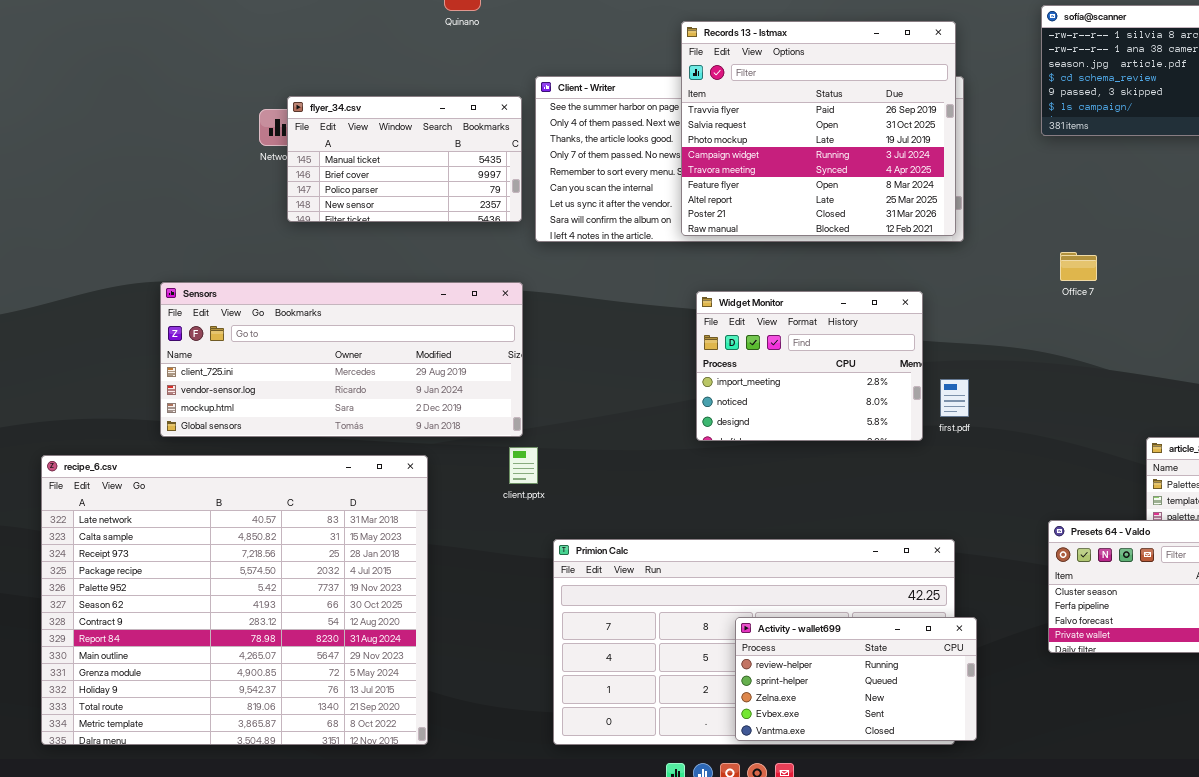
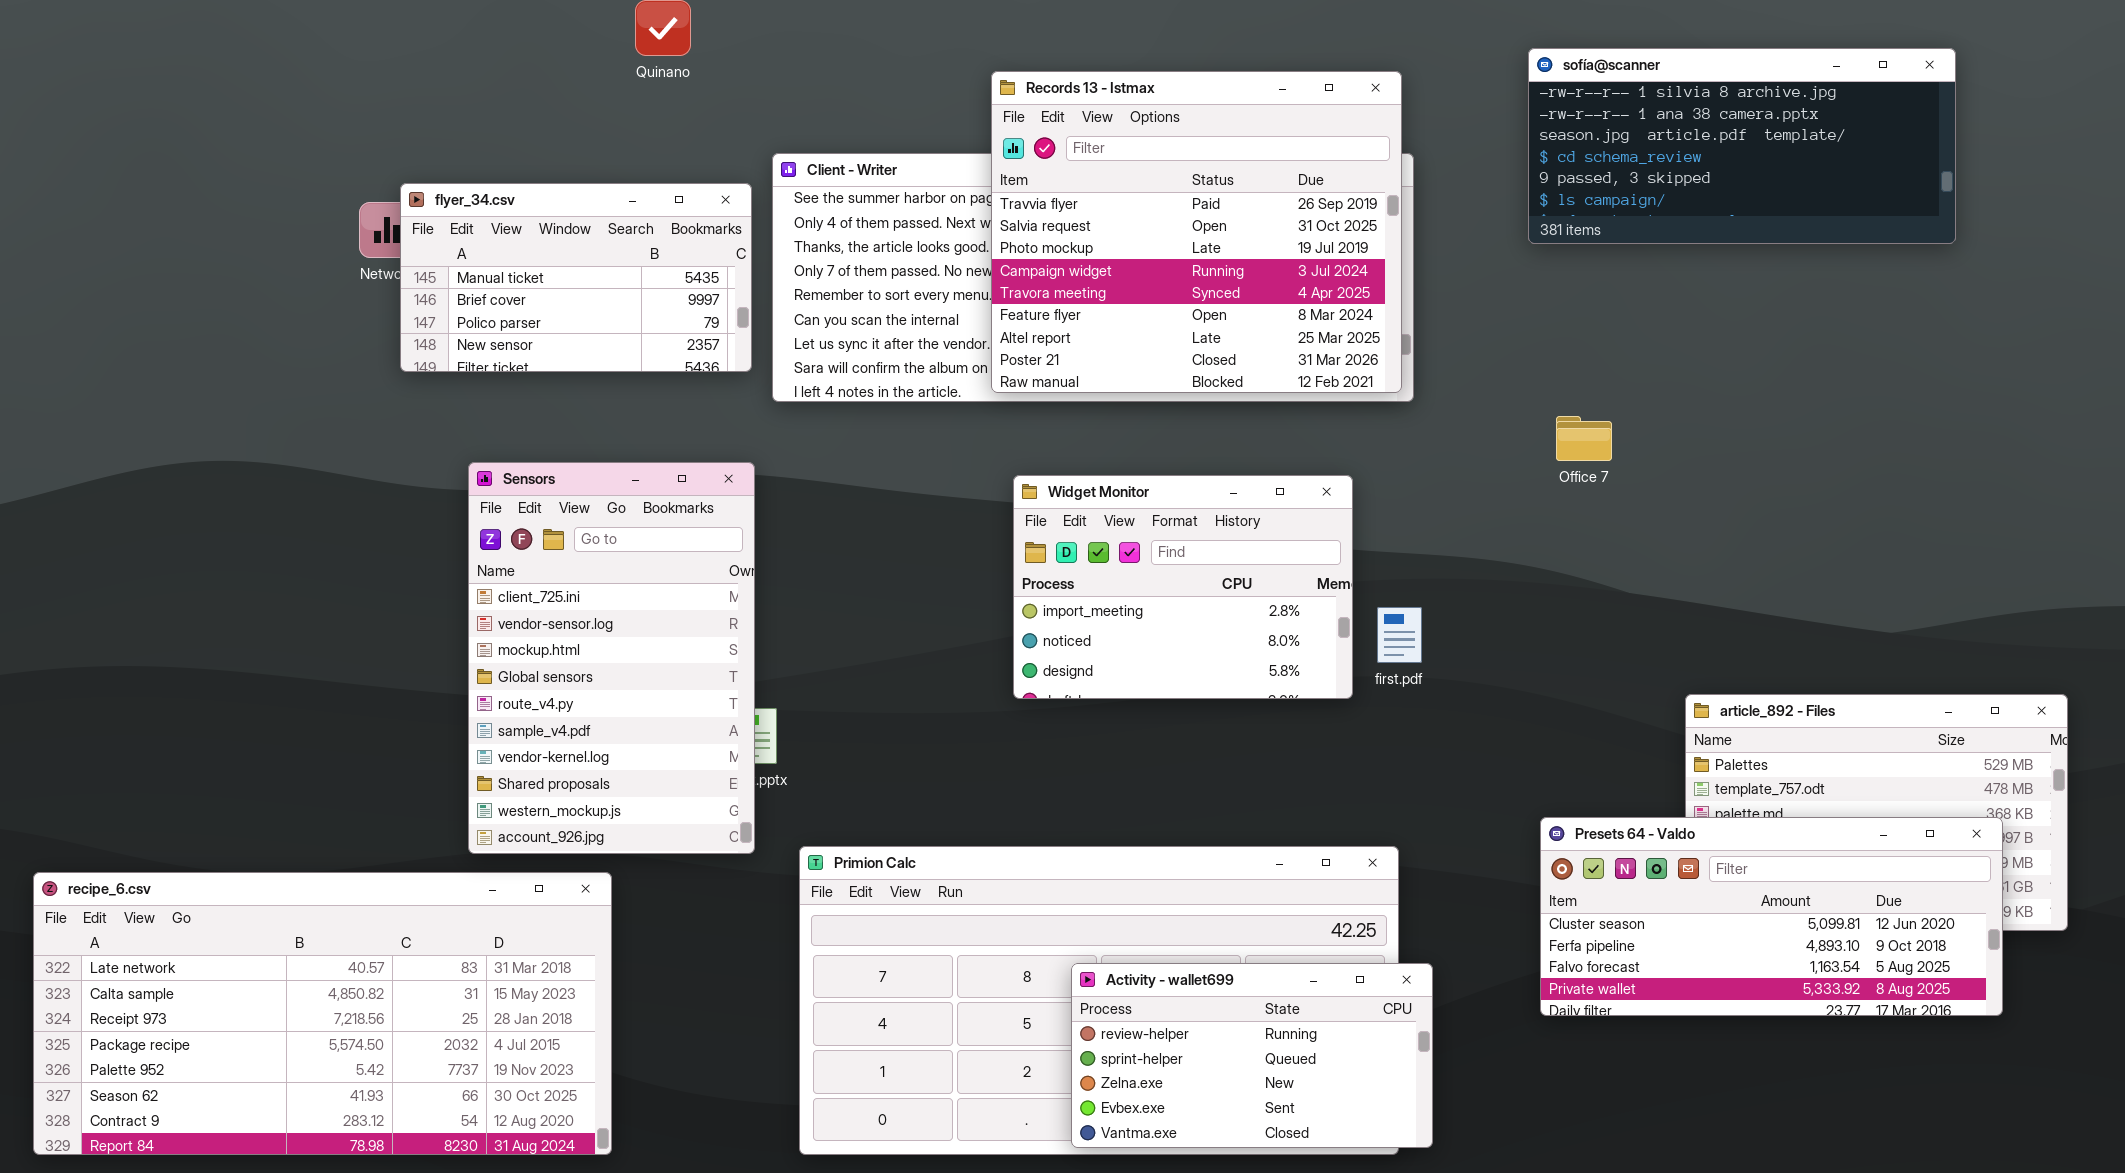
Sensors: [160,282,523,437] -> [468,462,755,854], resized
recipe_6.csv: [41,455,428,745] -> [33,872,612,1155], resized

